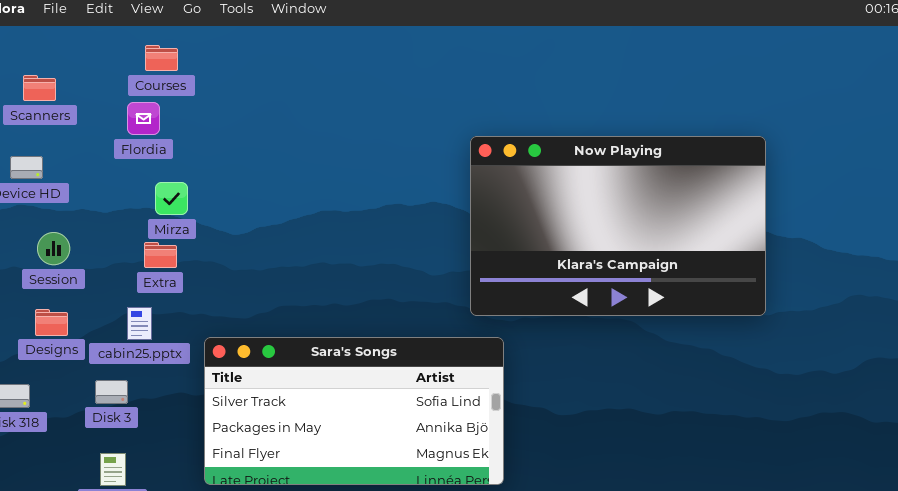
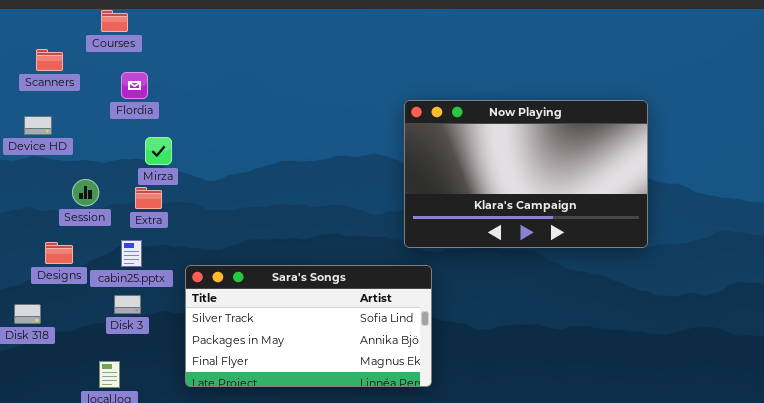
Courses: [145,45,178,71] -> [101,10,128,32], moved
Session: [37,232,70,265] -> [72,179,99,206], moved
Disk 3: [95,380,128,404] -> [114,295,141,314], moved

